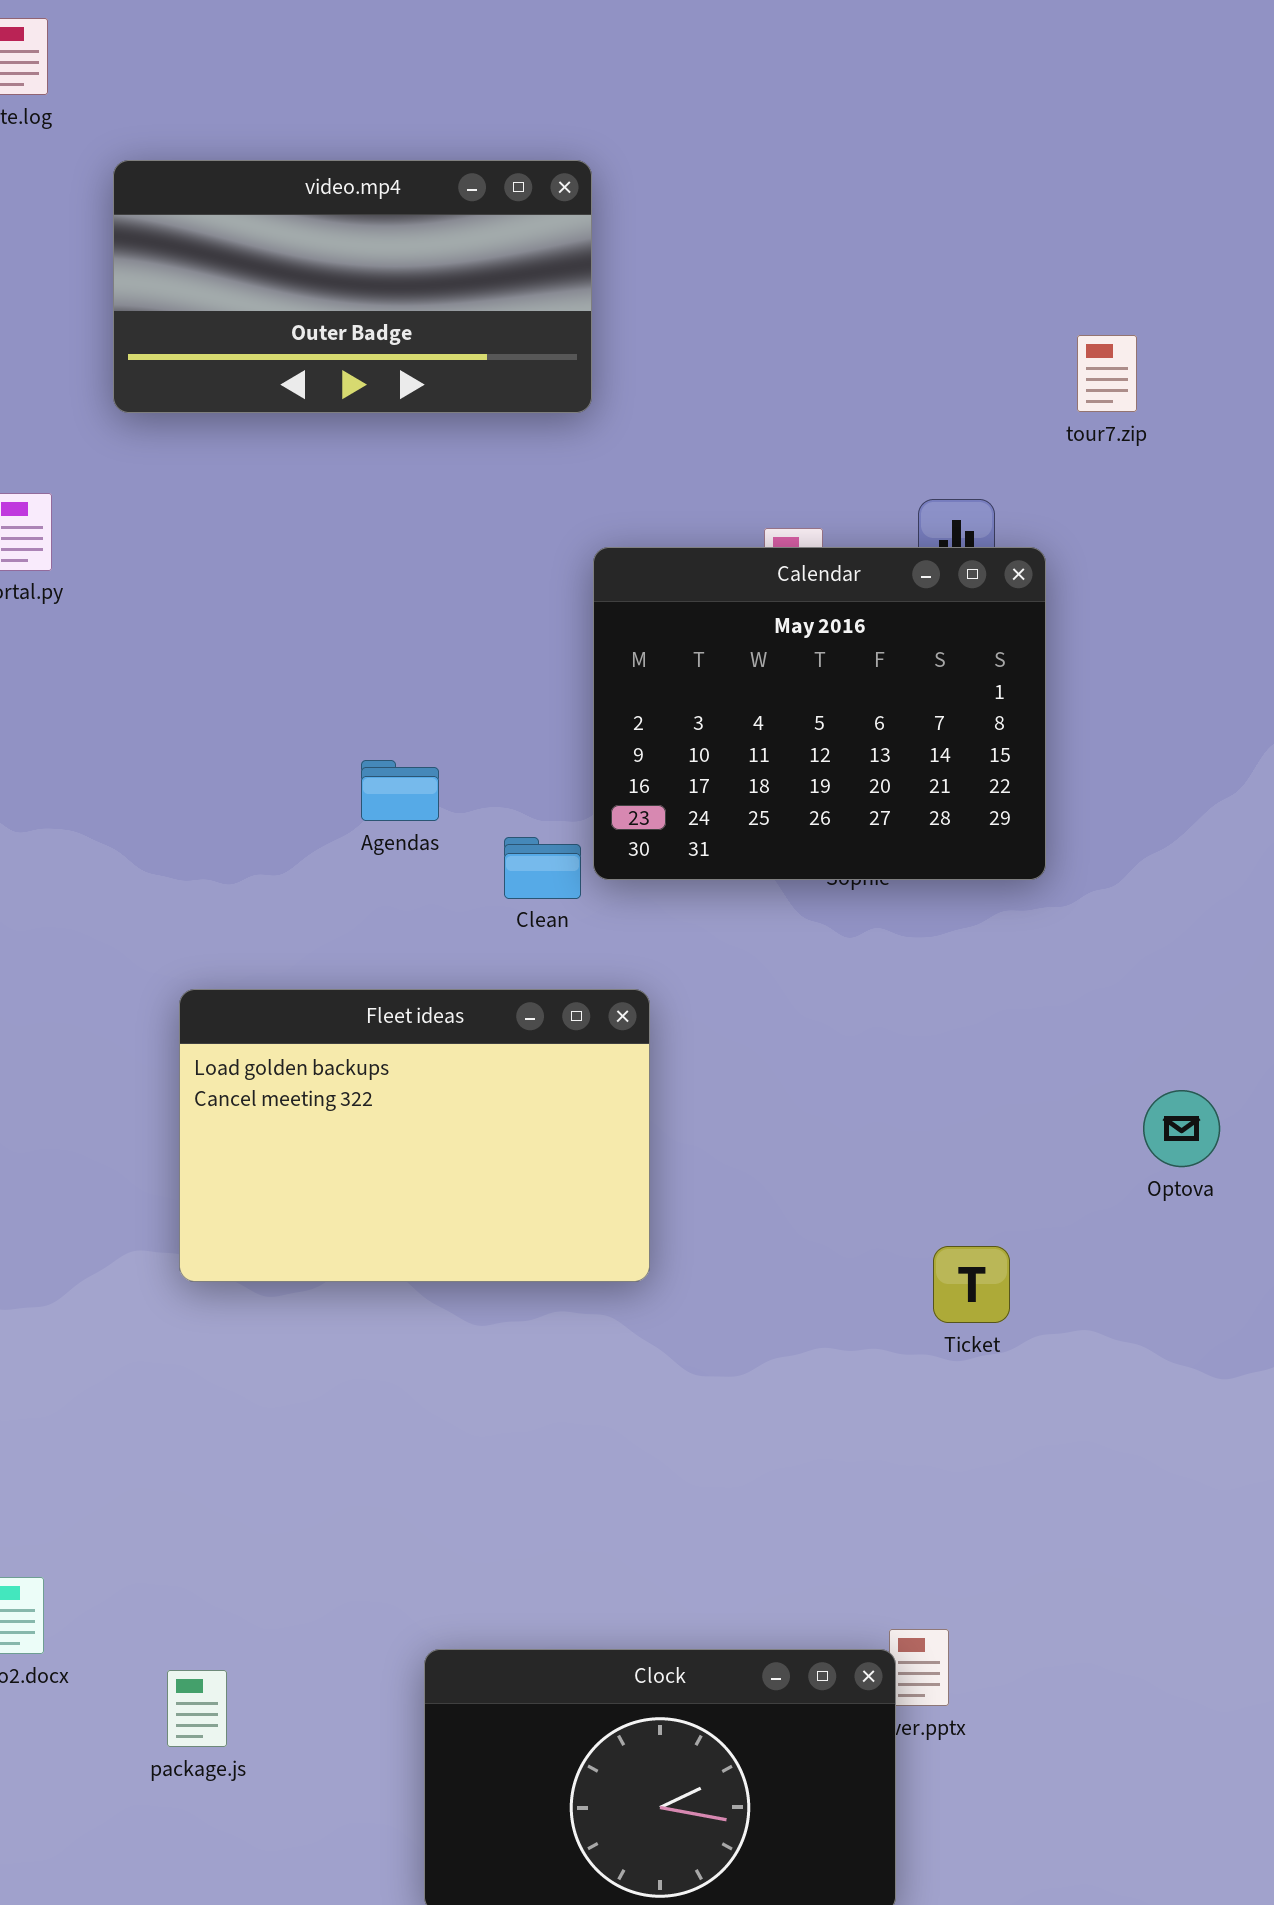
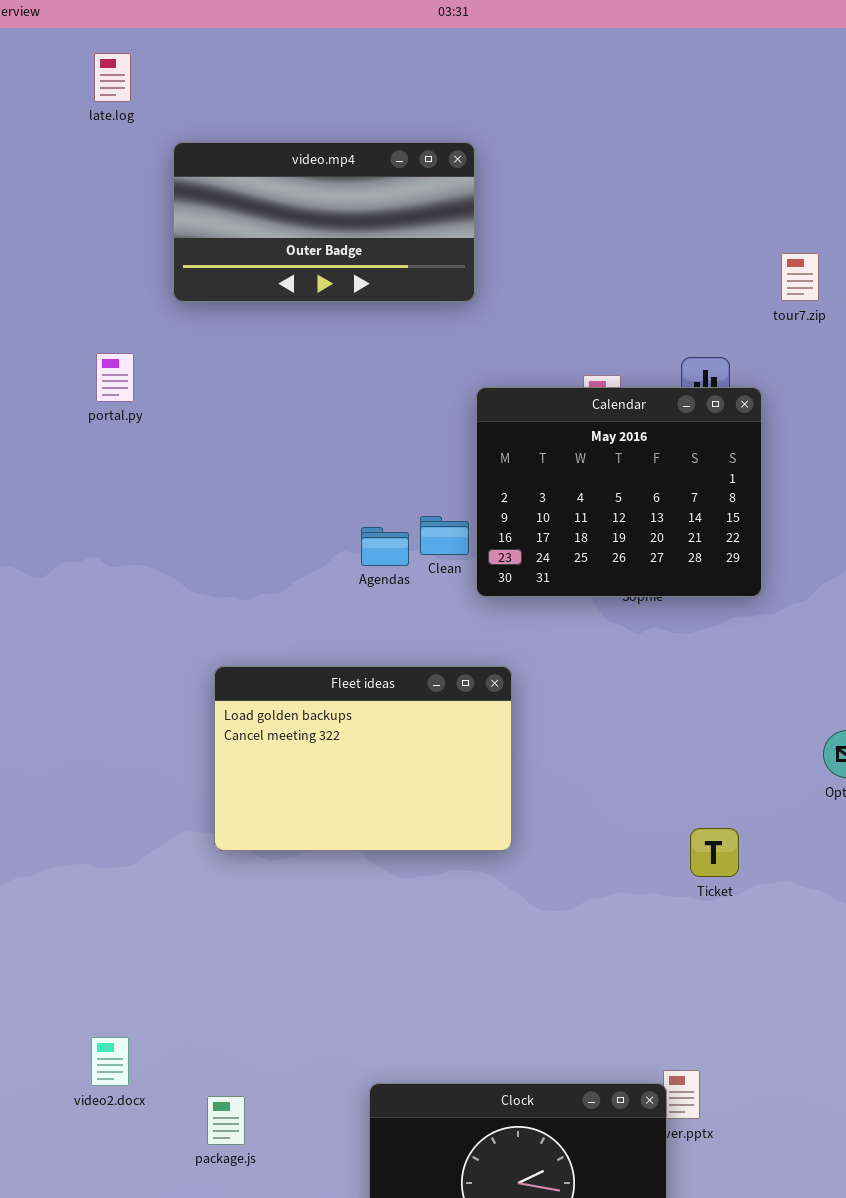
Agendas: [361,760,439,821] -> [361,527,409,566], moved
Clean: [504,837,581,899] -> [420,516,469,555], moved

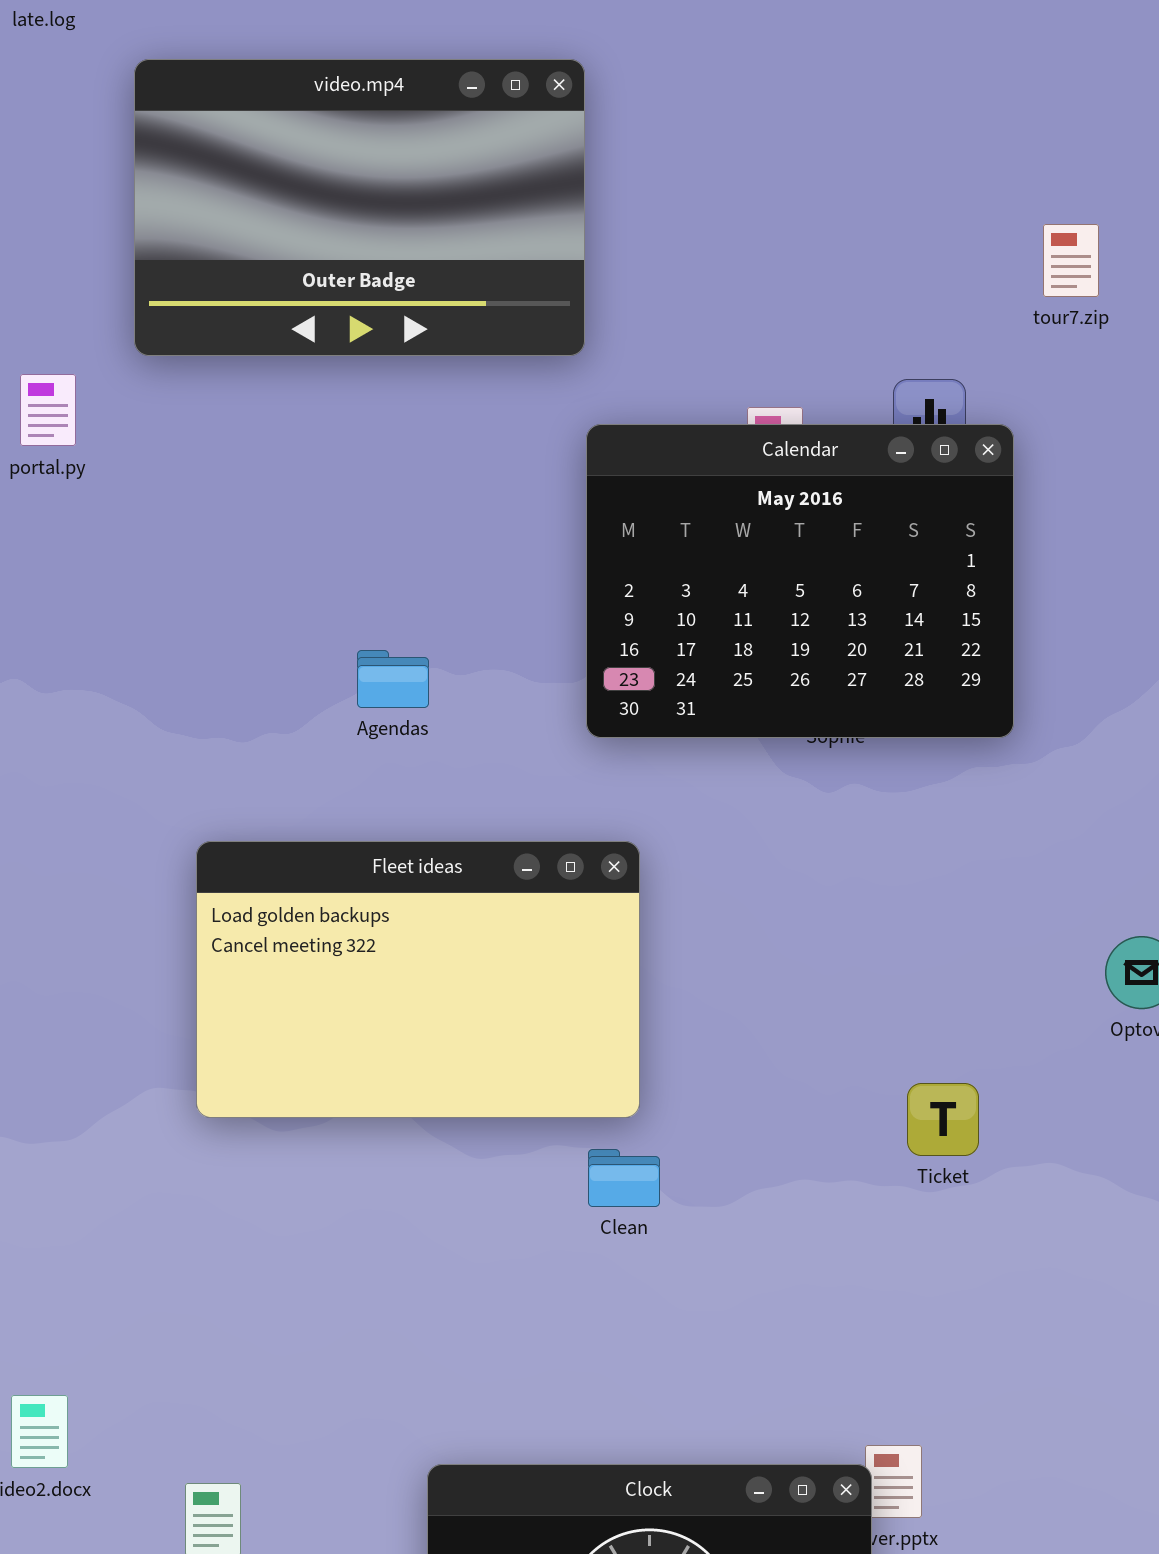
video.mp4: [173,142,475,302] -> [134,59,585,356], resized
Clean: [420,516,469,555] -> [588,1149,660,1207], moved
Agendas: [361,527,409,566] -> [357,650,429,708], moved

